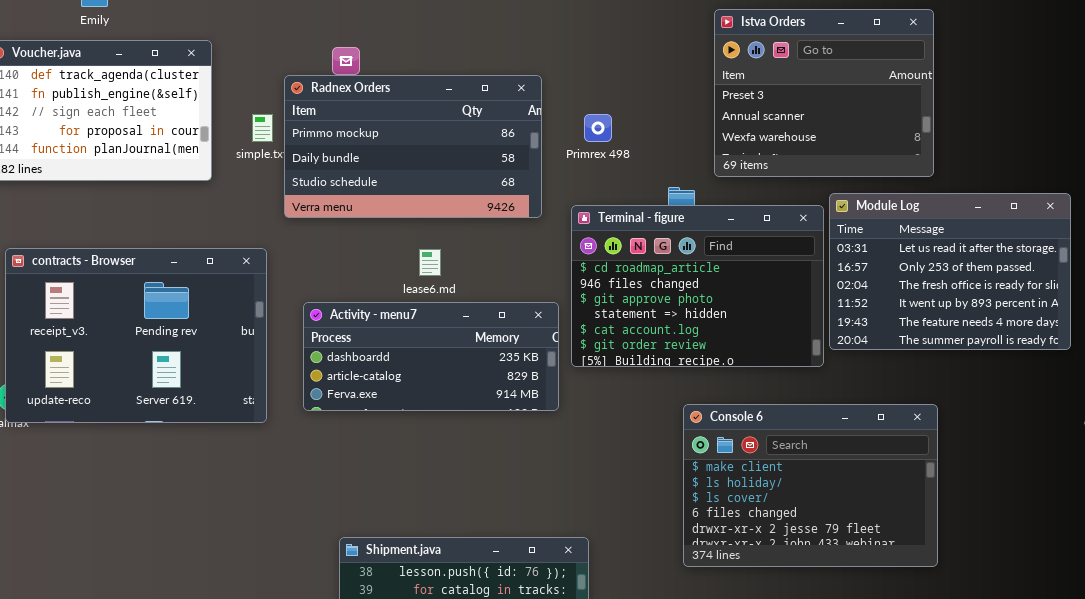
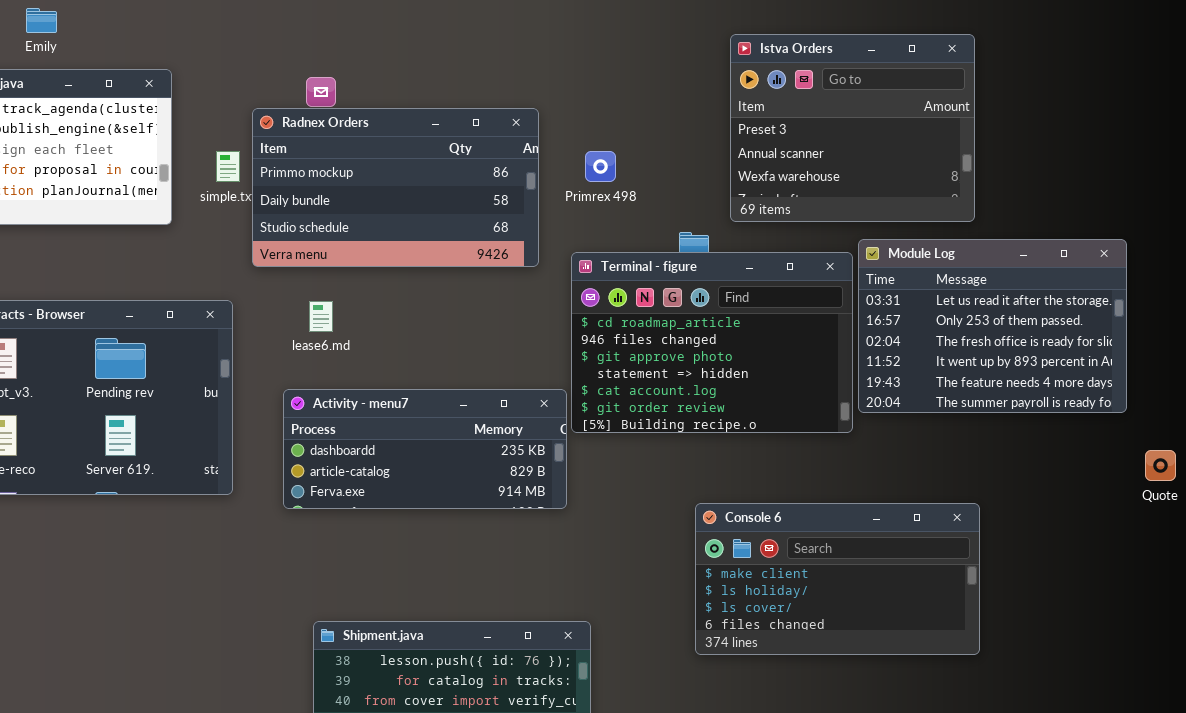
lease6.md: [419,249,441,276] -> [309,301,333,332], moved
Activity - menu7: [303,302,559,411] -> [283,389,567,509], moved
Console 6: [683,404,938,567] -> [695,503,980,655], resized

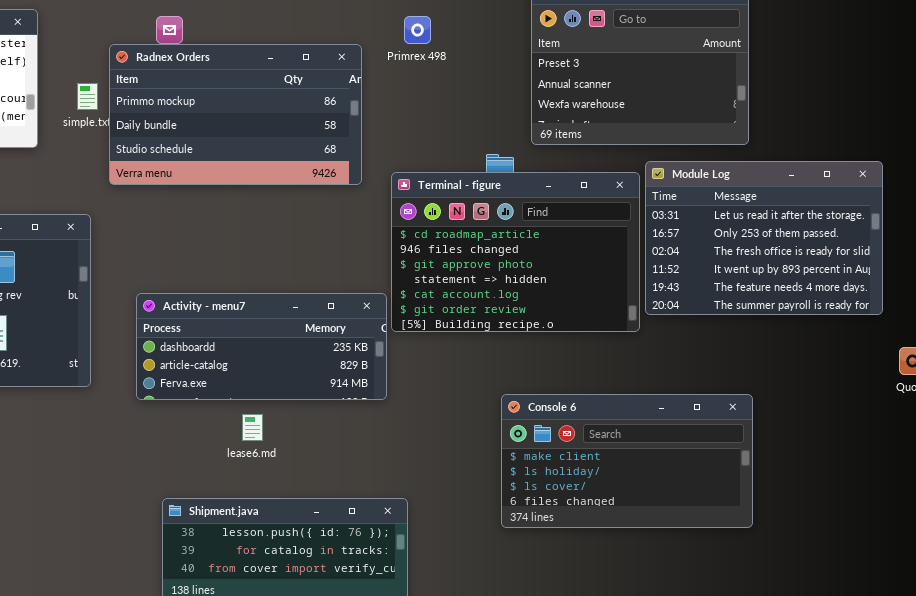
Primrex 498: [585,151,616,182] -> [404,16,431,44], moved
lease6.md: [309,301,333,332] -> [242,414,263,441], moved

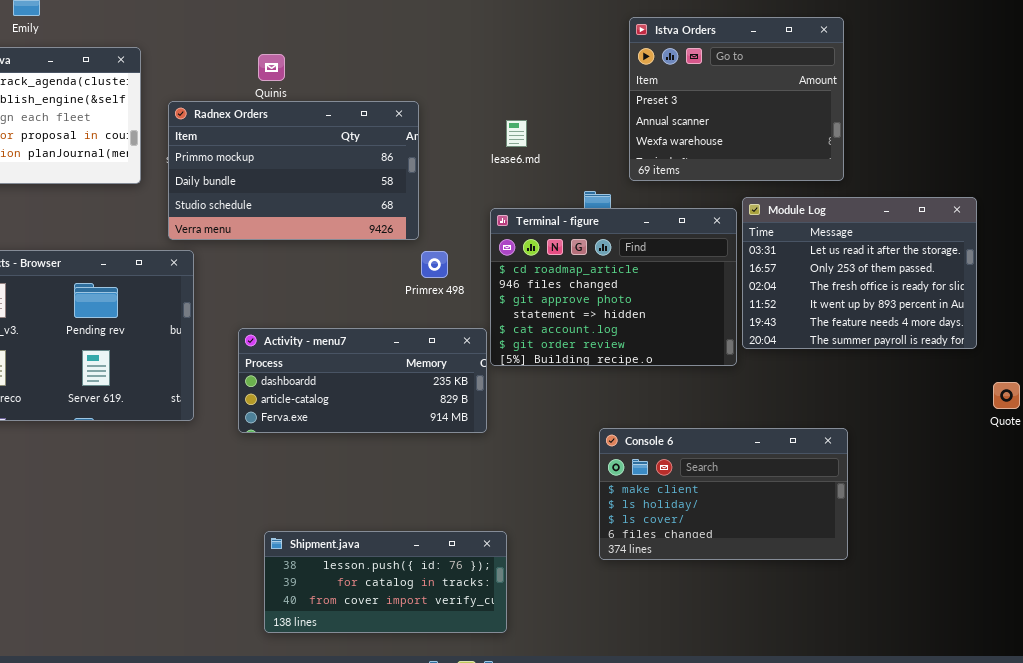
Primrex 498: [404,16,431,44] -> [421,251,448,278], moved
Radnex Orders: [109,44,362,185] -> [168,101,419,240], moved
lease6.md: [242,414,263,441] -> [506,120,527,147], moved

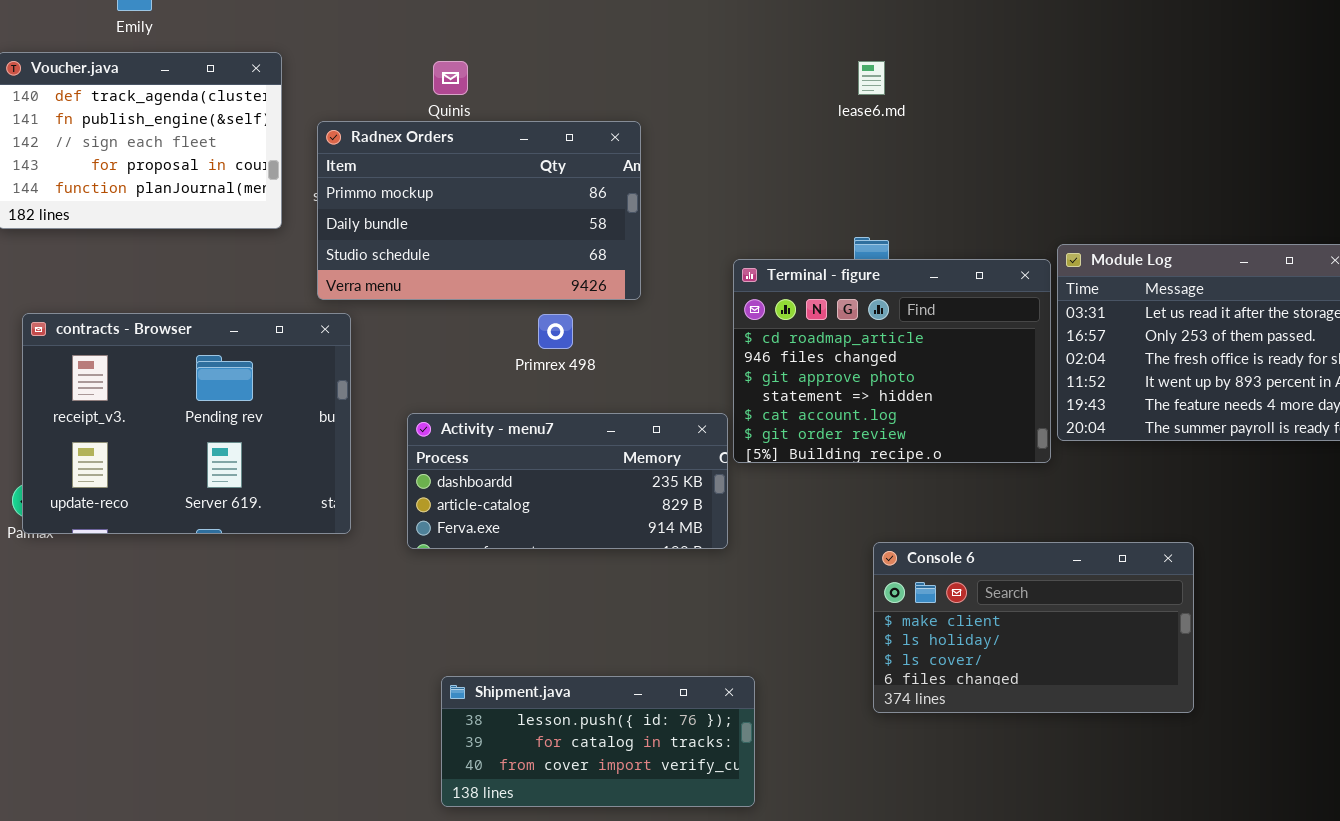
Istva Orders: [629,17,844,181] -> none, closed
lease6.md: [506,120,527,147] -> [858,61,885,95], moved
Primrex 498: [421,251,448,278] -> [538,314,573,349], moved

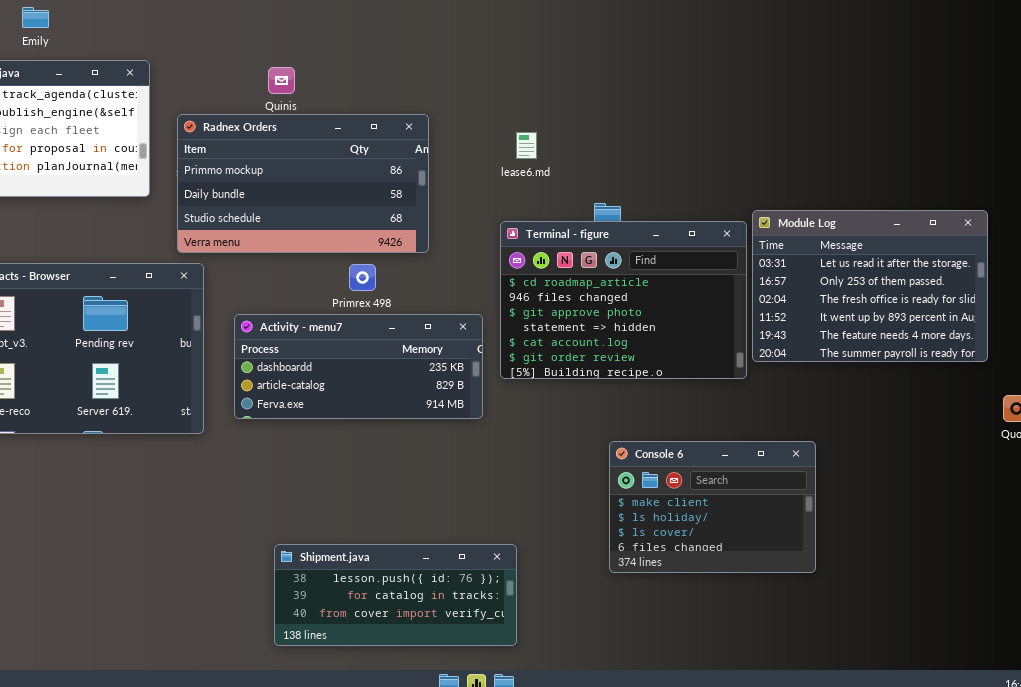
lease6.md: [858,61,885,95] -> [516,132,537,159], moved
Activity - menu7: [407,413,728,549] -> [234,314,483,419], moved
Console 6: [873,542,1194,713] -> [609,441,816,573], resized

